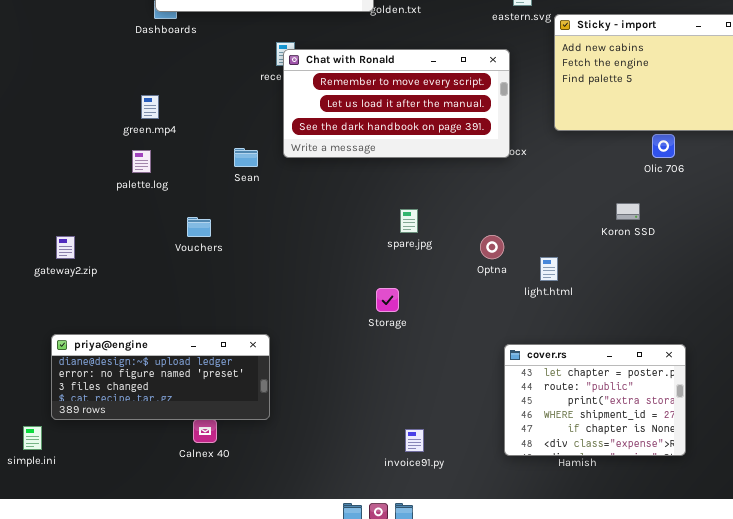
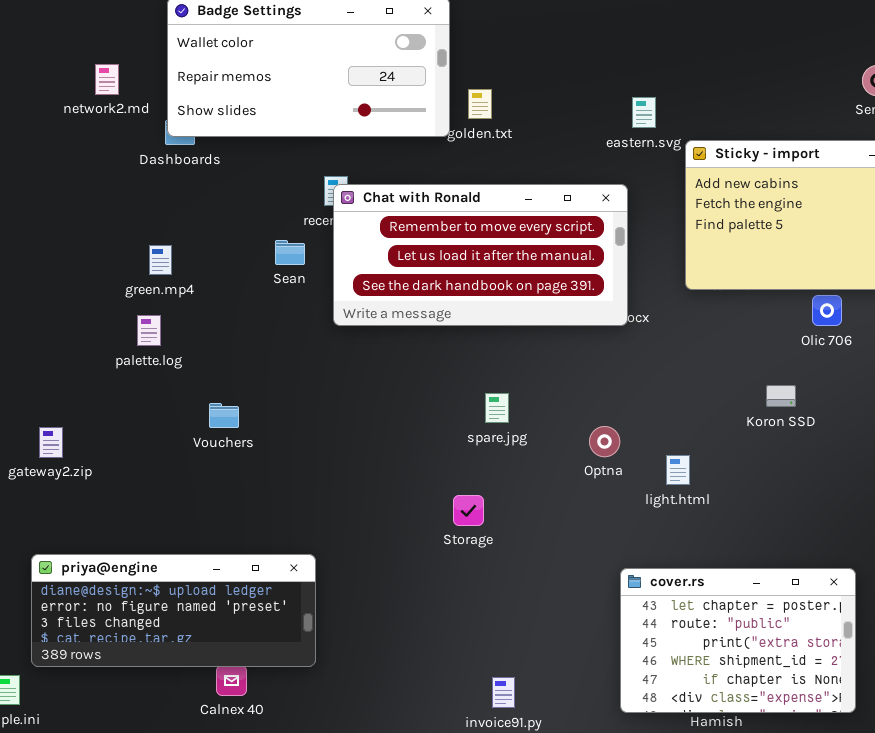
Sean: [234,148,258,167] -> [275,240,305,265], moved

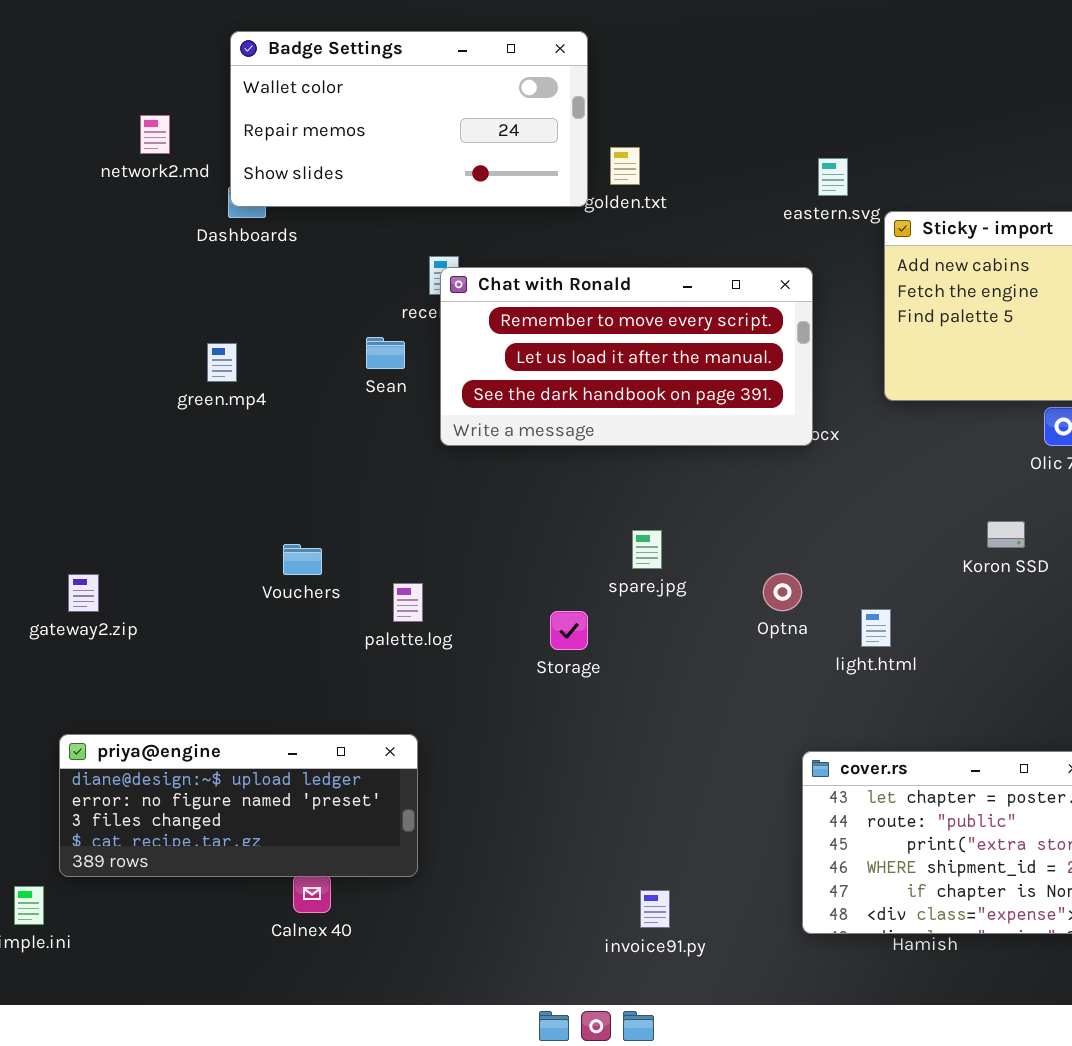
palette.log: [137,315,161,346] -> [393,583,423,622], moved
Storage: [453,495,484,526] -> [550,611,588,650], moved

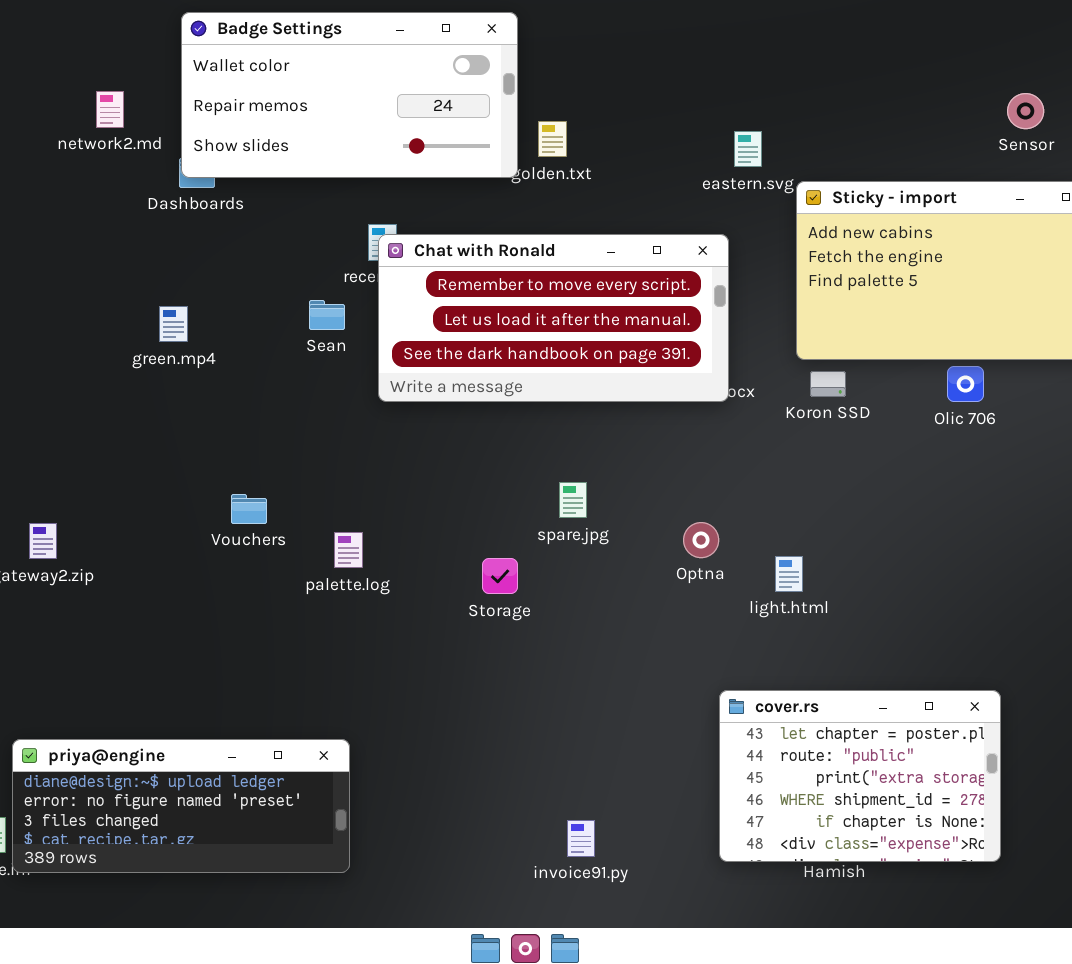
Koron SSD: [987,521,1025,548] -> [810,371,846,397], moved
priya@engine: [59,734,418,877] -> [12,739,350,873], moved

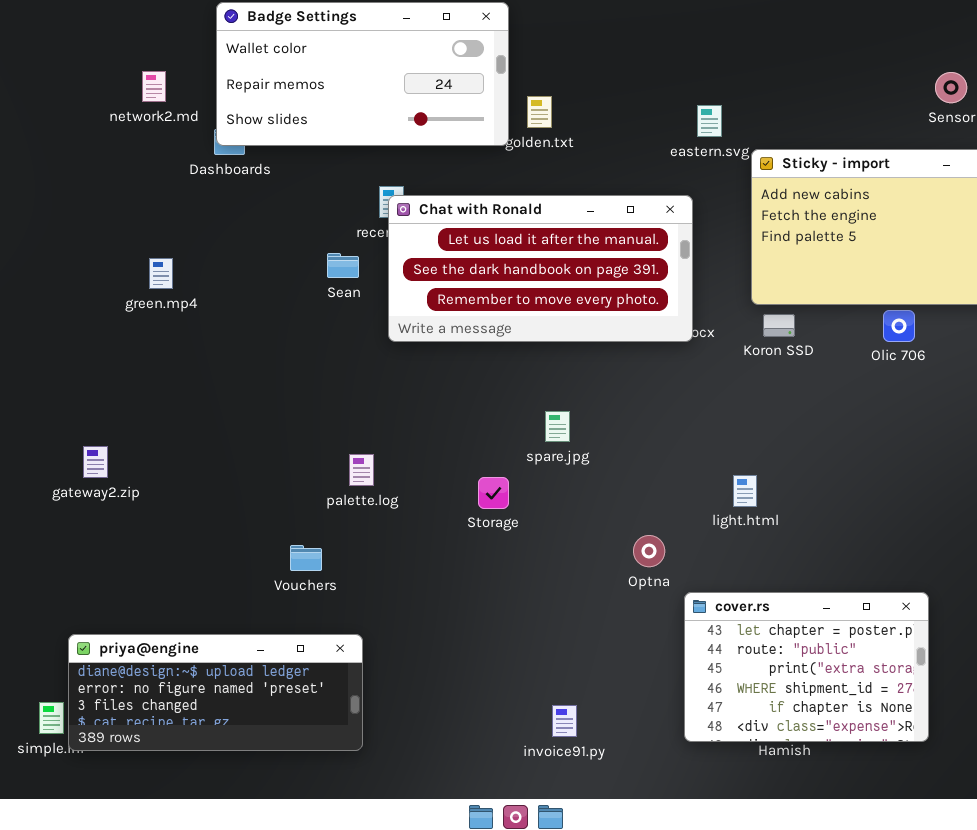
Chat with Ronald: [378,234,729,402] -> [388,195,693,342], scrolled down 1 row
green.mp4: [159,306,188,342] -> [149,258,173,289], moved
Vouchers: [231,494,267,524] -> [290,545,322,571], moved
Optna: [683,522,719,558] -> [633,535,665,567], moved

